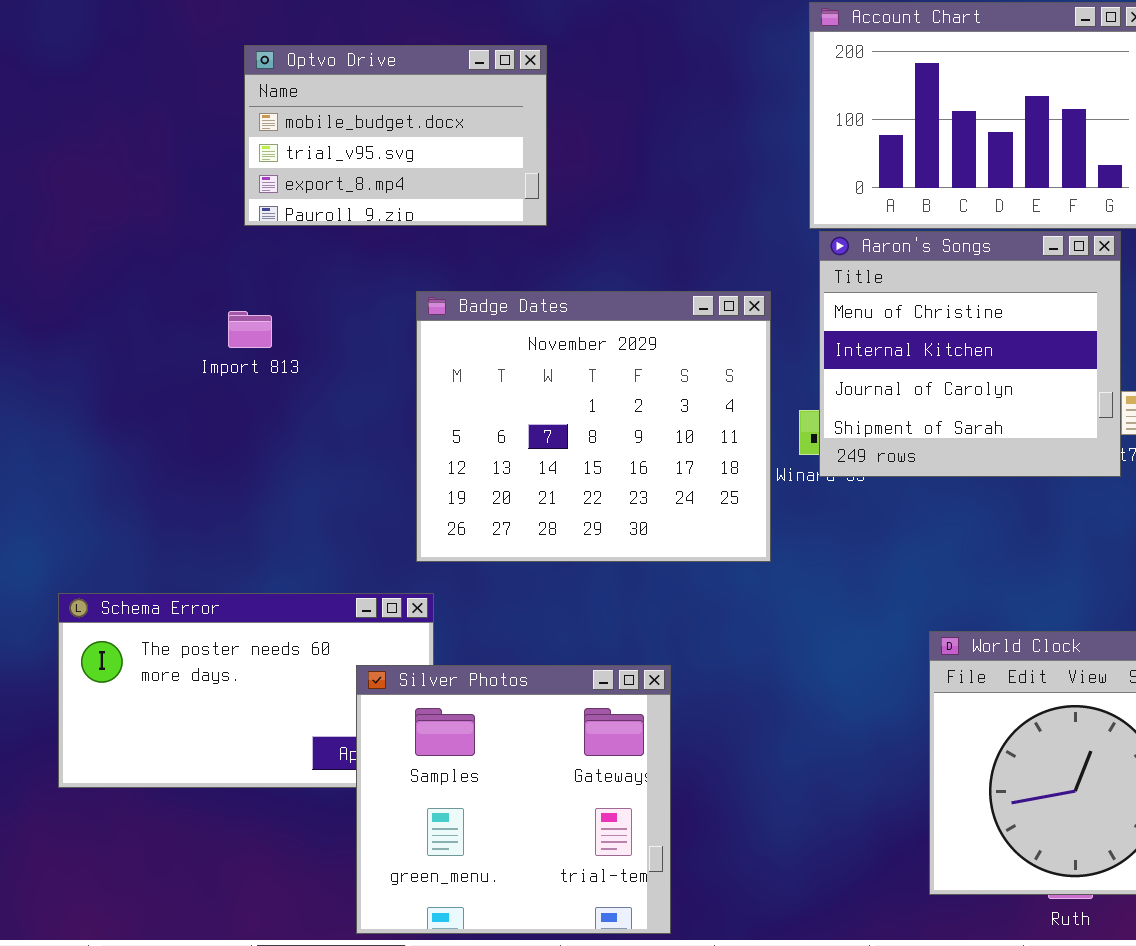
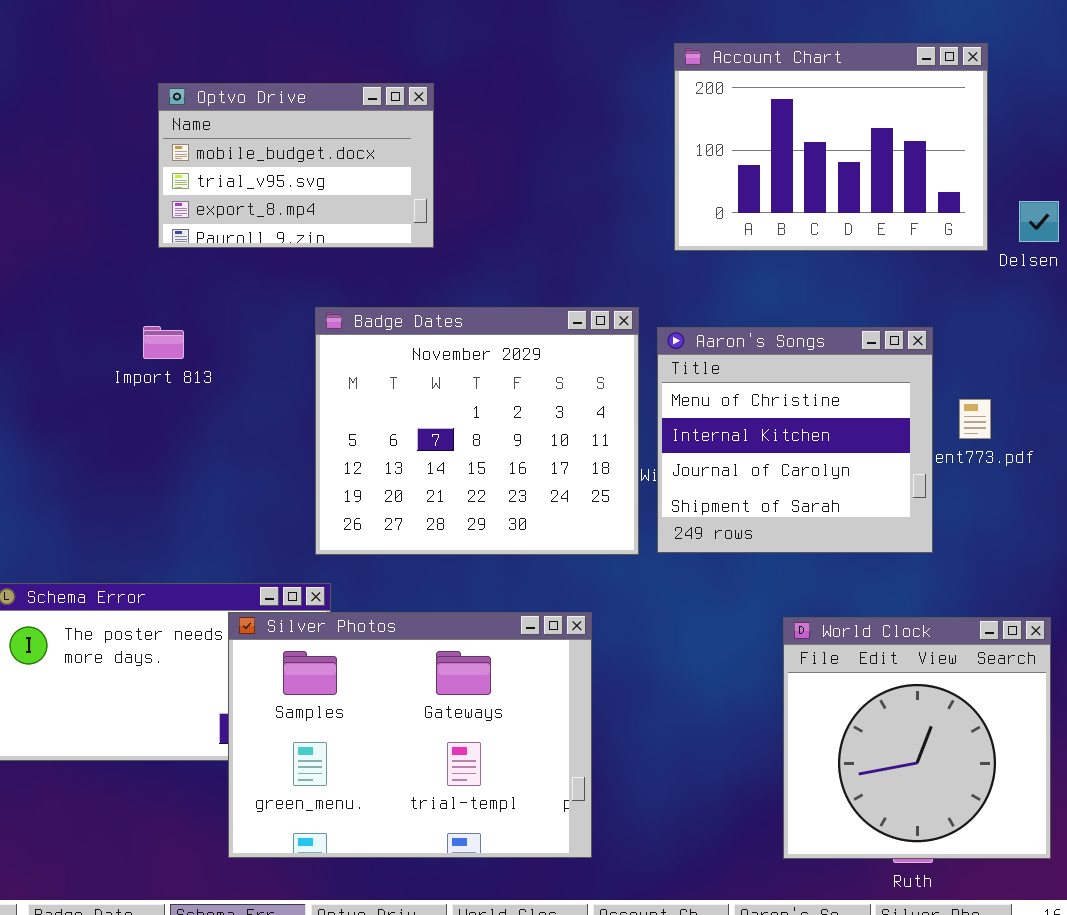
Aaron's Songs: [819,231,1121,477] -> [657,327,933,553], moved
Silver Photos: [356,665,671,934] -> [228,612,592,858], moved, resized

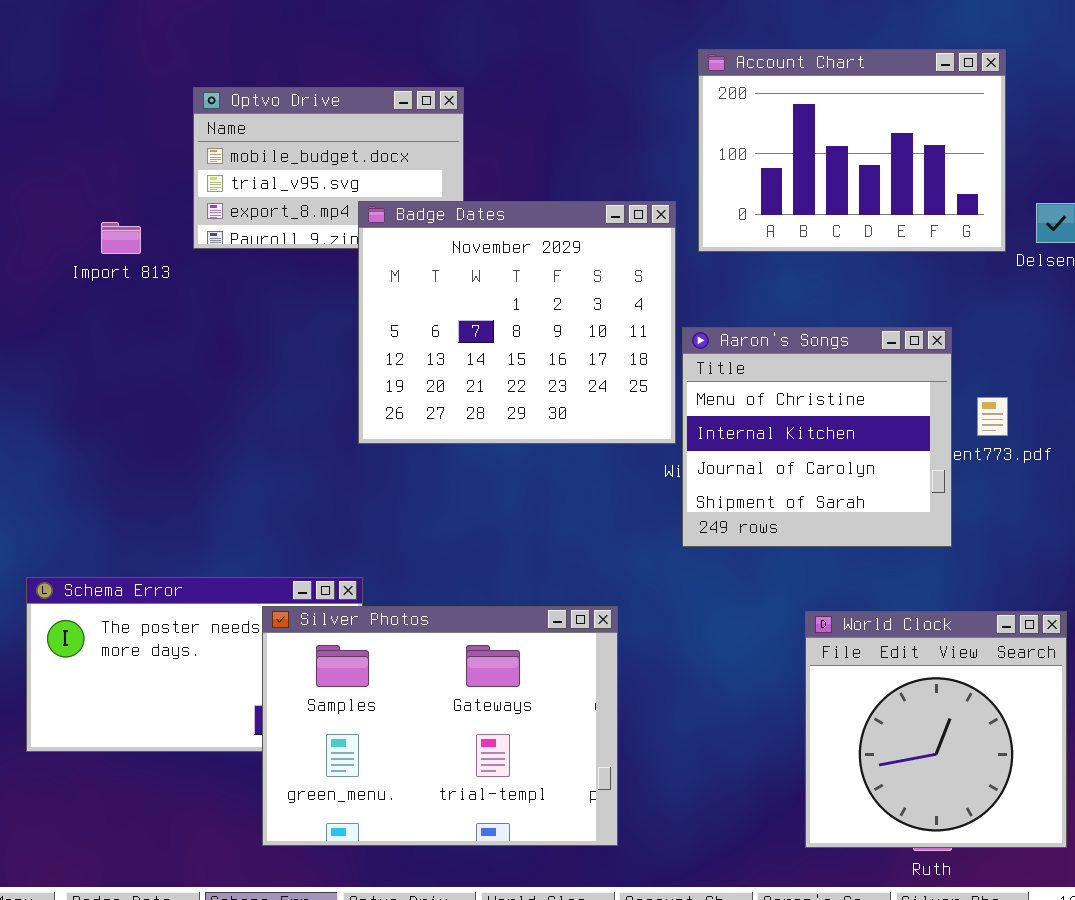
Badge Dates: [315,307,639,555] -> [358,201,676,444], moved
Import 813: [143,326,184,359] -> [101,222,141,254], moved

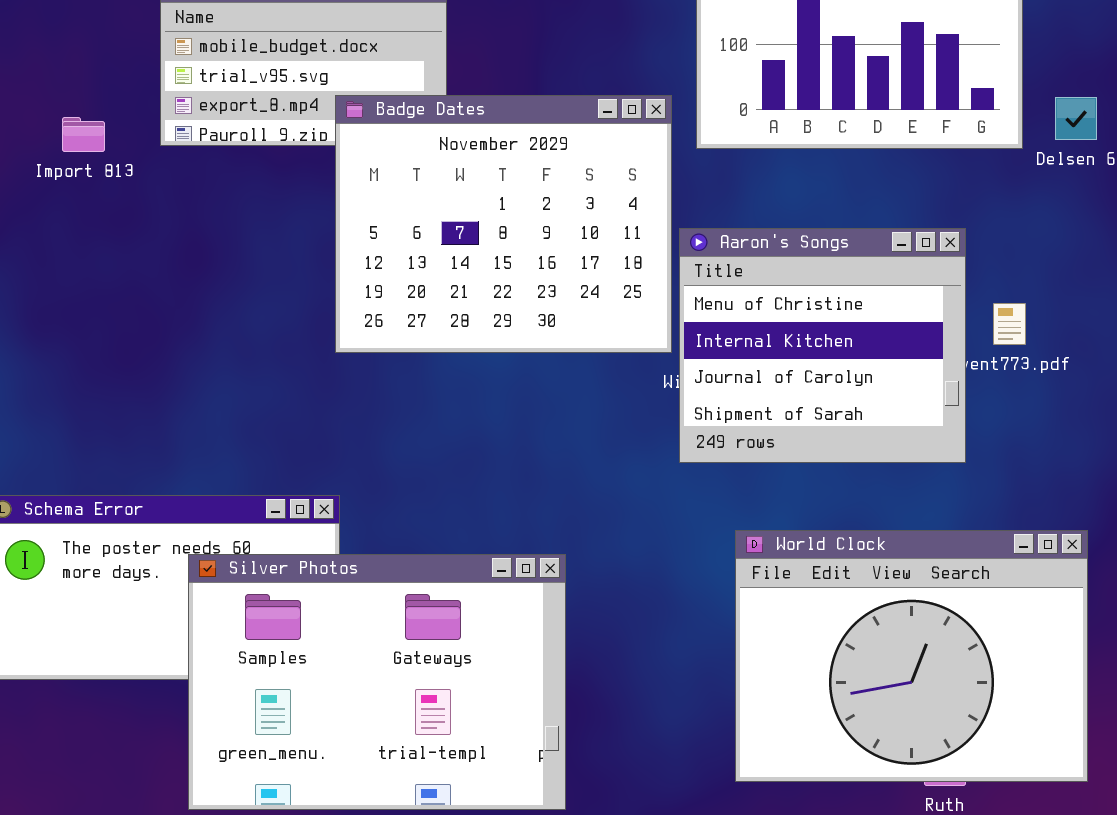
Silver Photos: [262,606,618,846] -> [188,554,566,810], moved
World Clock: [805,611,1067,848] -> [735,530,1088,782], resized

